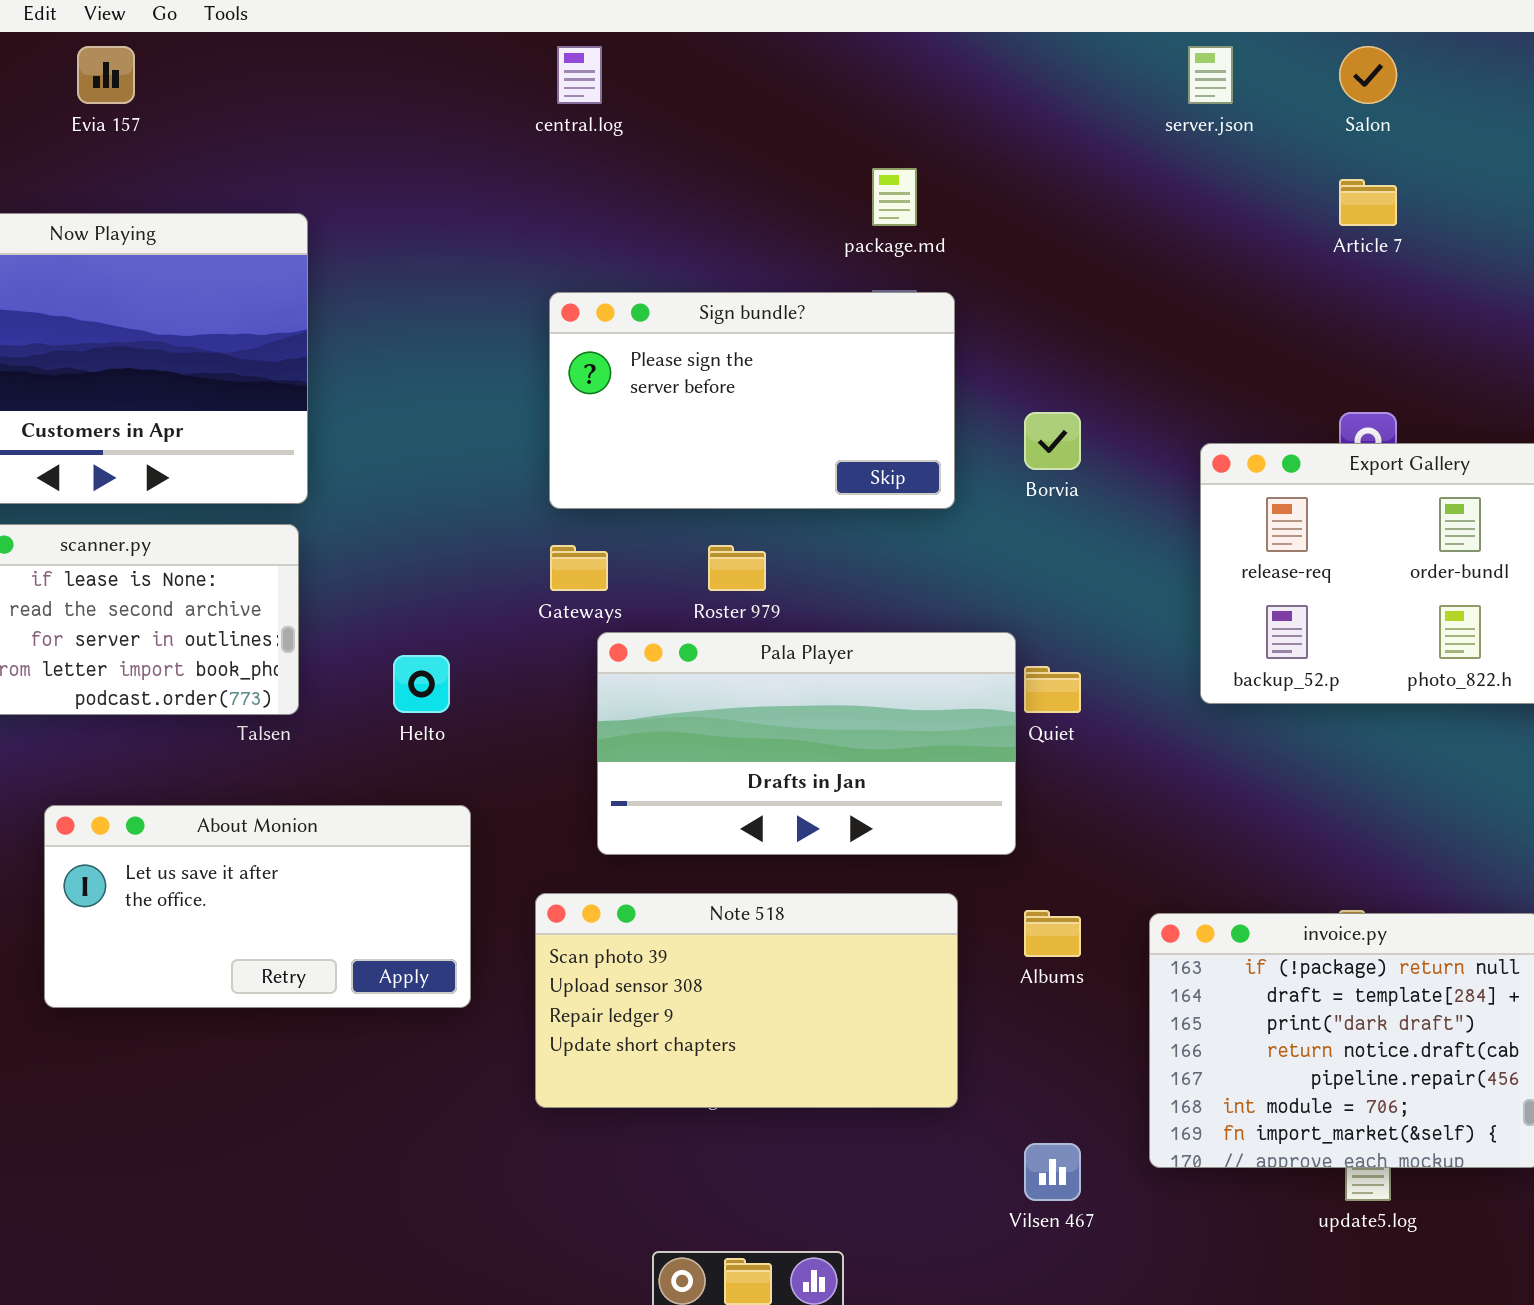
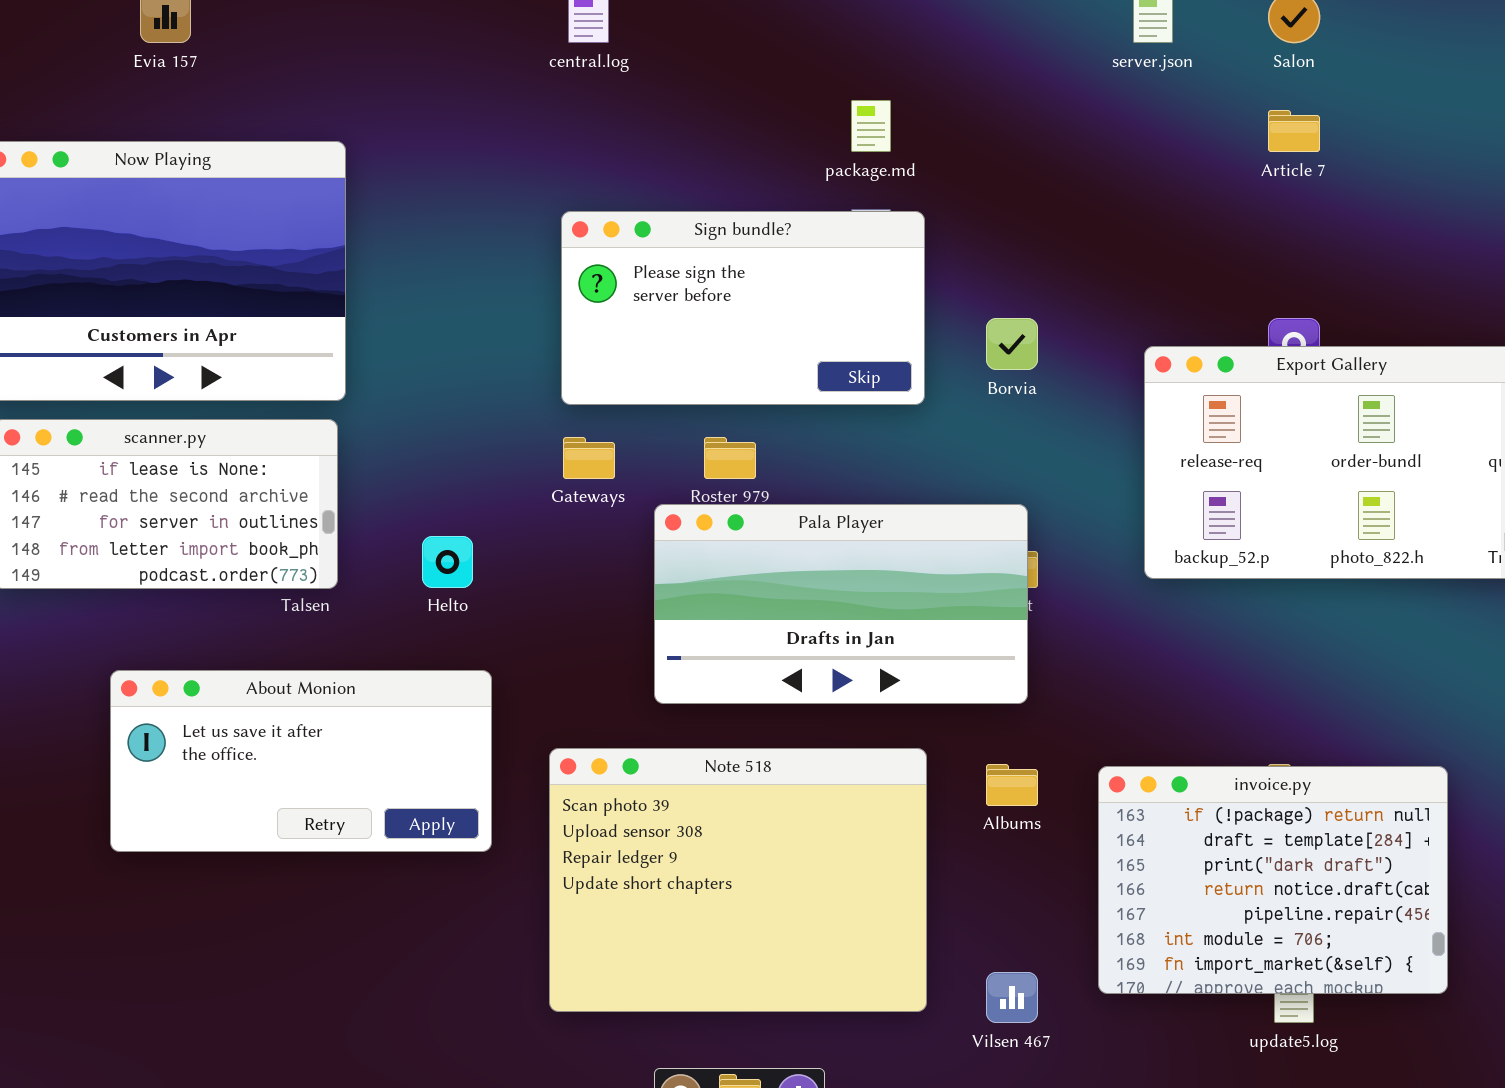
Pala Player: [597,632,1016,855] -> [654,504,1028,704], moved
Note 518: [535,893,958,1108] -> [549,748,927,1012], resized

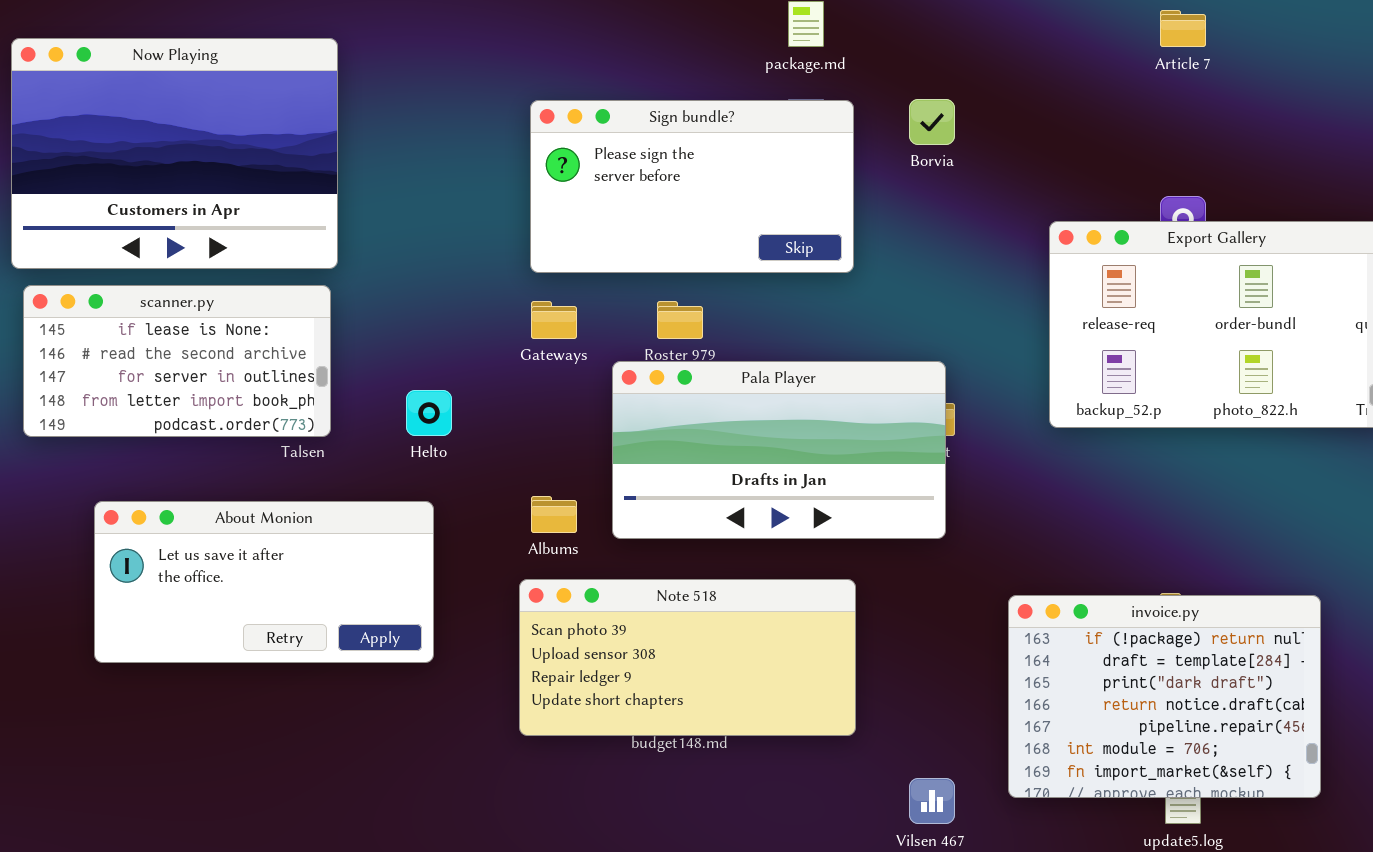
Borvia: [986,318,1038,370] -> [909,99,955,145], moved
About Monion: [110,670,492,852] -> [94,501,434,663], moved
Note 518: [549,748,927,1012] -> [519,579,856,736], resized
Albums: [986,764,1038,806] -> [531,496,577,533], moved

